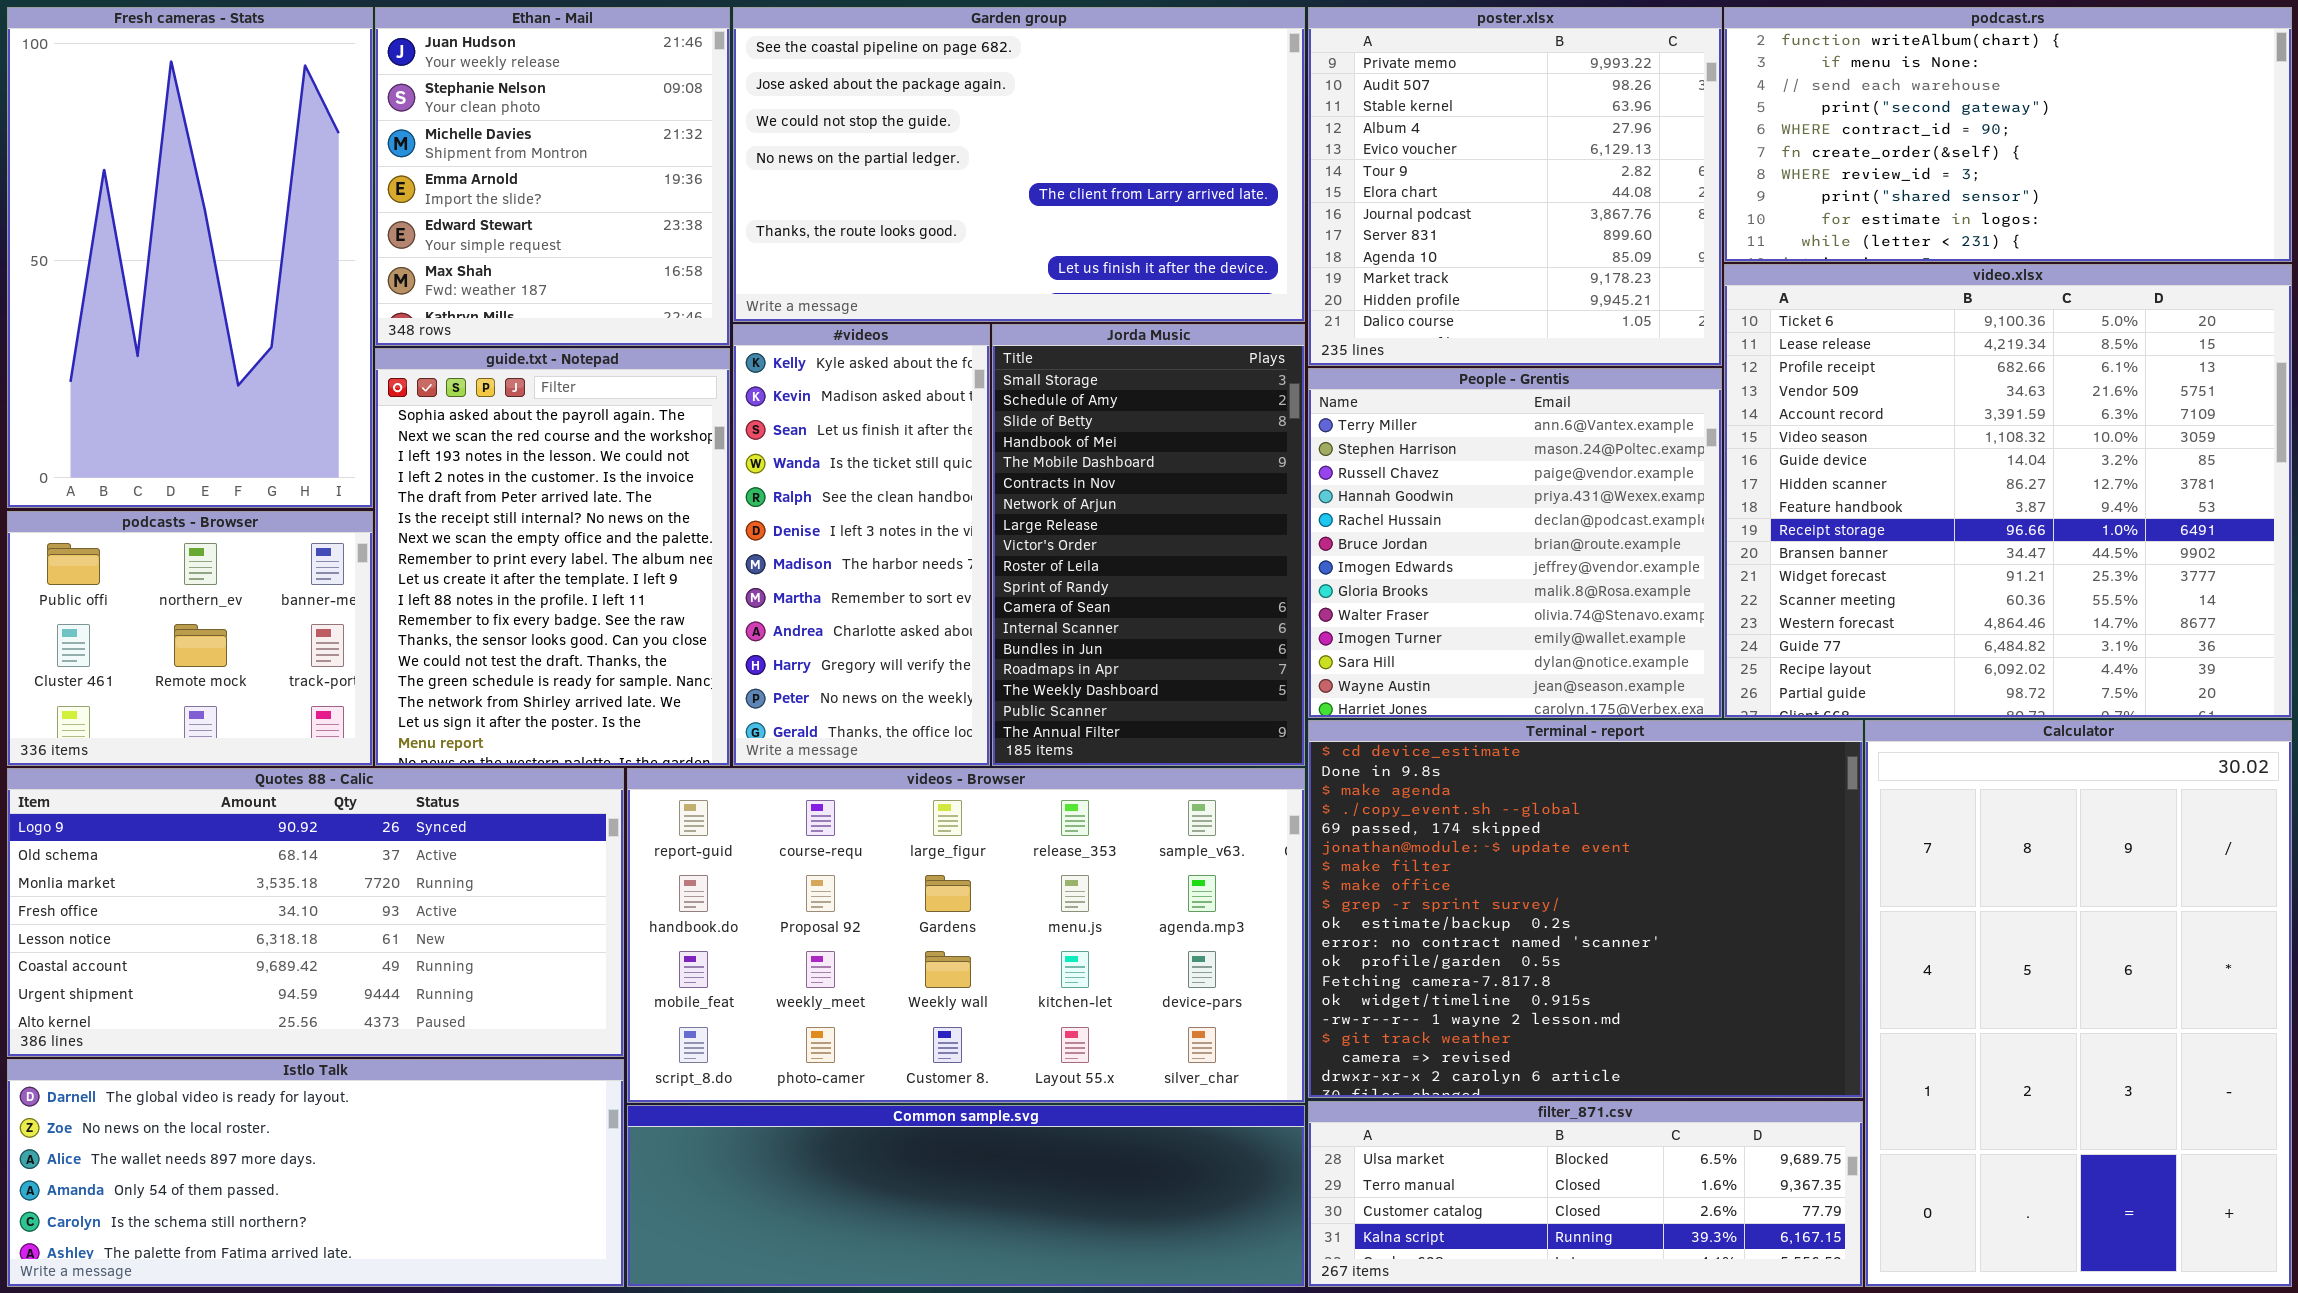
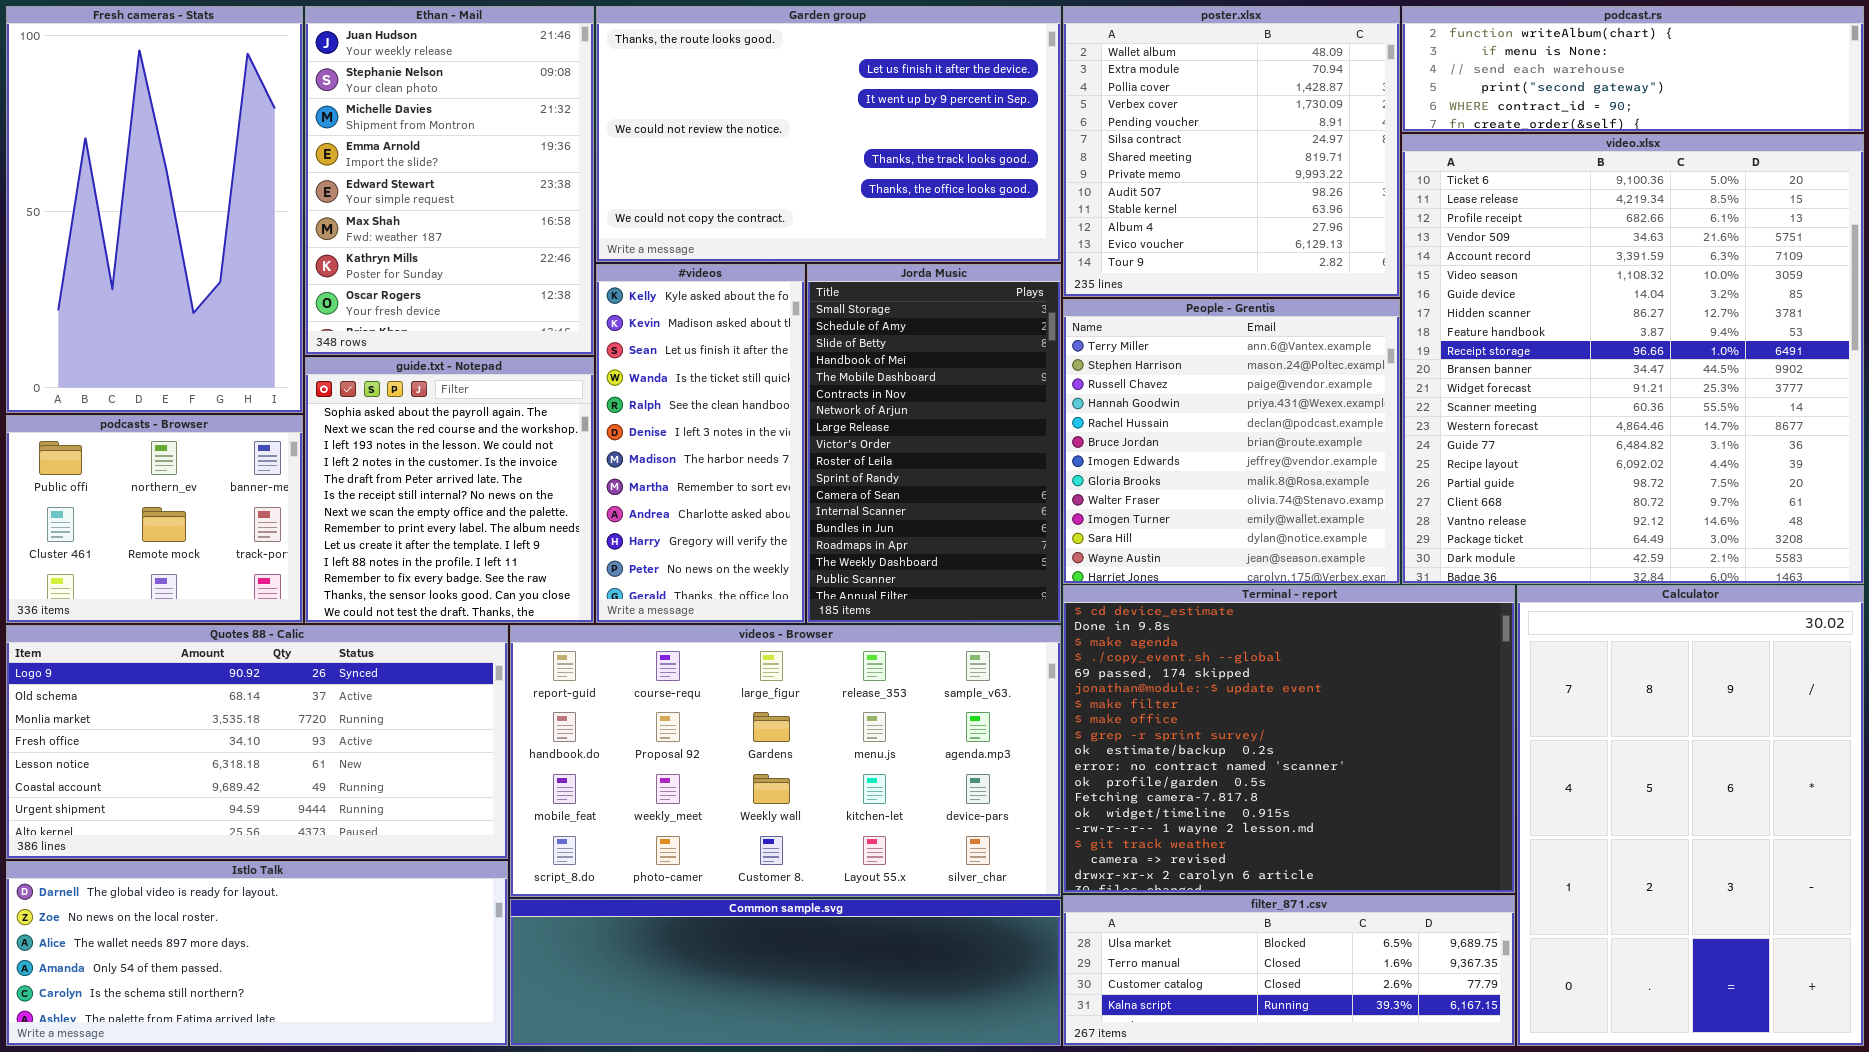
Ethan - Mail: [375,7,730,346] -> [305,6,594,355], resized
Garden group: [733,7,1305,322] -> [596,6,1061,262], scrolled down 5 rows
poster.xlsx: [1308,7,1722,366] -> [1063,6,1400,297], scrolled up 7 rows
podcast.rs: [1724,7,2292,262] -> [1402,6,1864,132], resized
video.xlsx: [1724,264,2292,718] -> [1402,134,1864,584], resized
guide.txt - Notepad: [375,348,730,766] -> [305,357,594,623], resized

